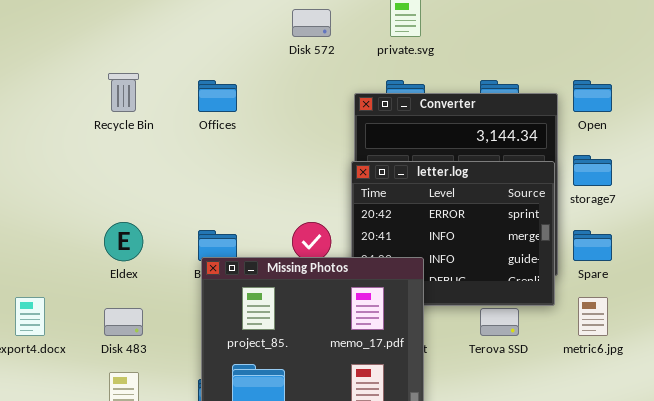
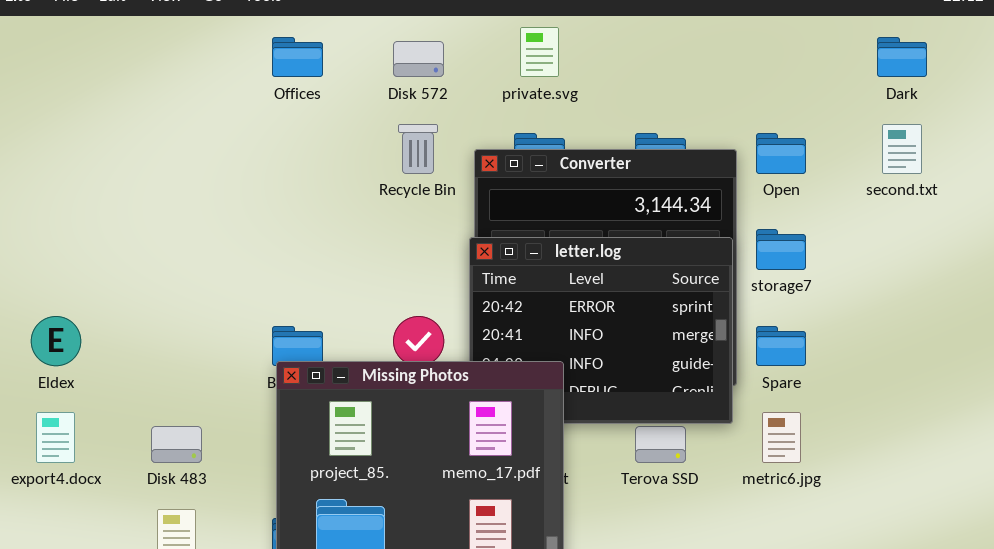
Recycle Bin: [108,73,139,112] -> [398,124,438,174], moved
Offices: [198,80,237,112] -> [272,37,323,77], moved
Eldex: [104,222,143,261] -> [31,316,81,366], moved

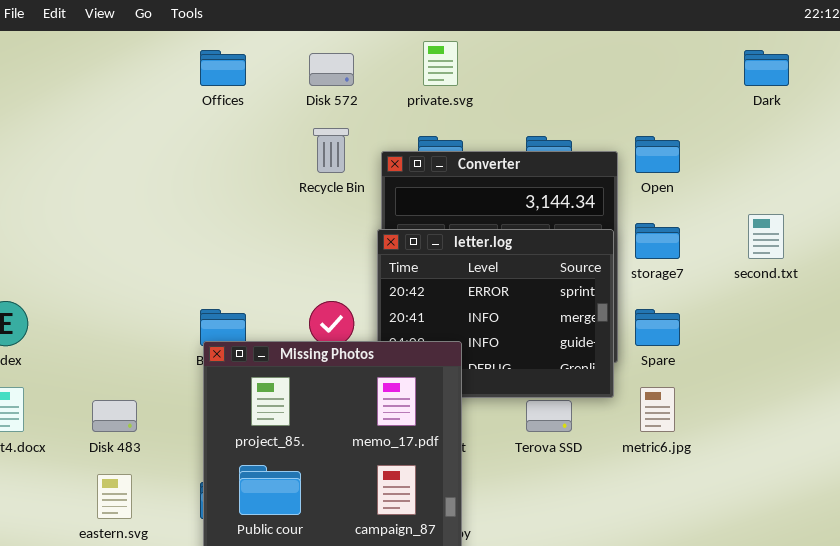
second.txt: [882,124,922,174] -> [748,214,784,259], moved

